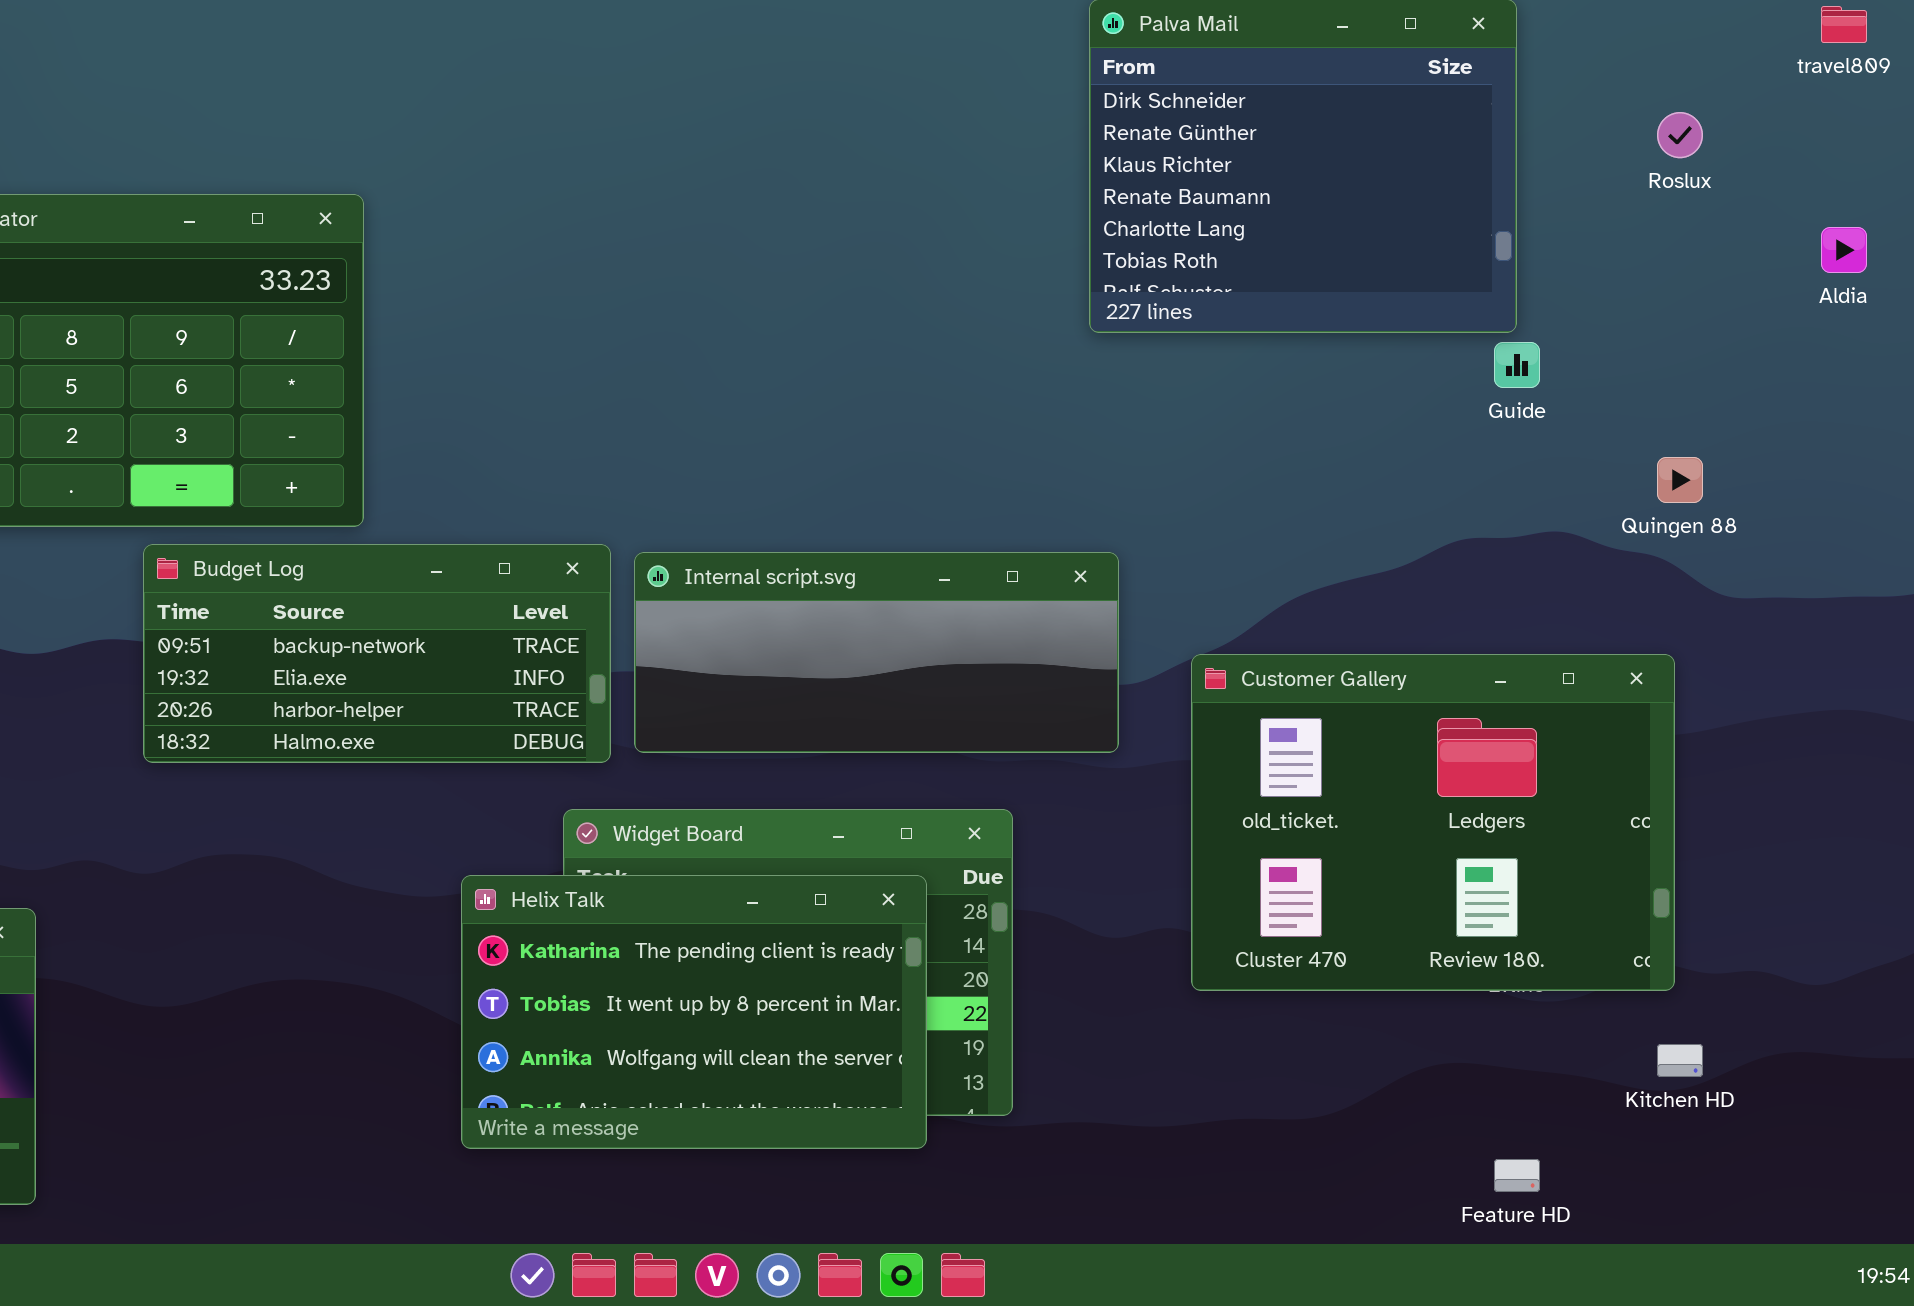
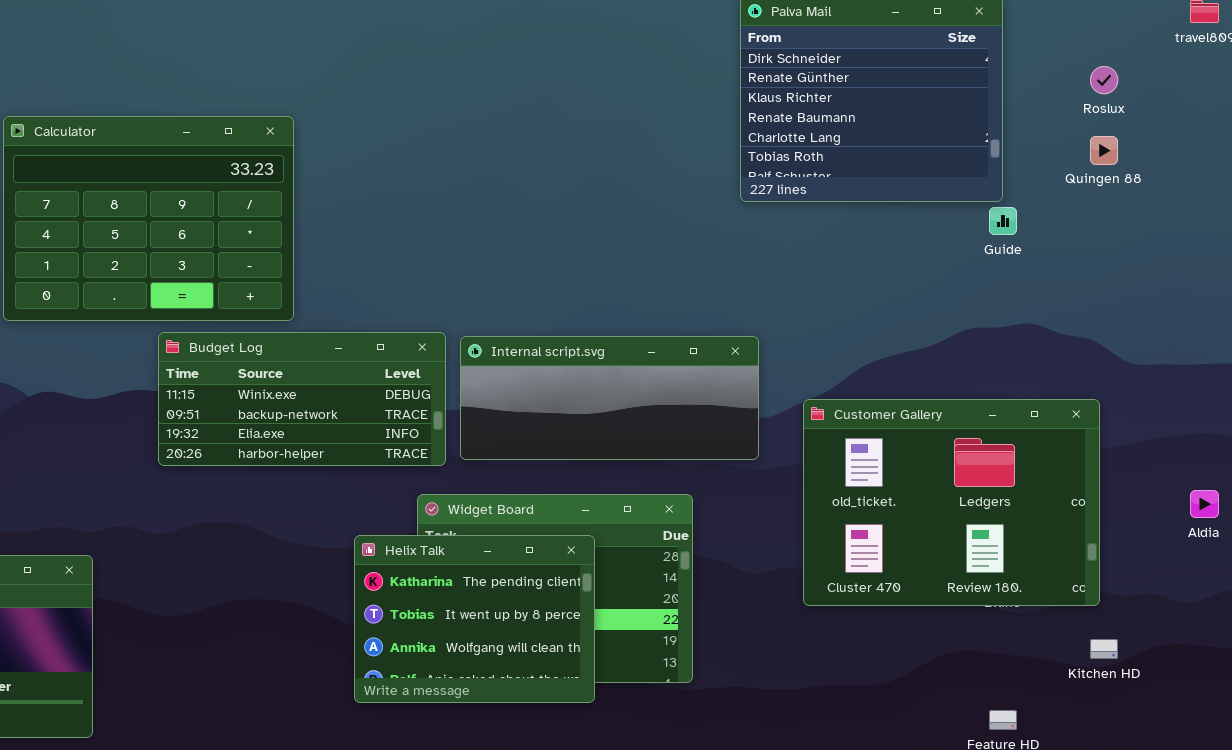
Aldia: [1821,227,1867,273] -> [1190,490,1219,518], moved
Quingen 88: [1657,457,1703,503] -> [1090,136,1118,165], moved
Budget Log: [143,544,611,763] -> [158,332,446,466], scrolled up 1 row
Helix Talk: [461,875,927,1149] -> [354,535,595,703], resized

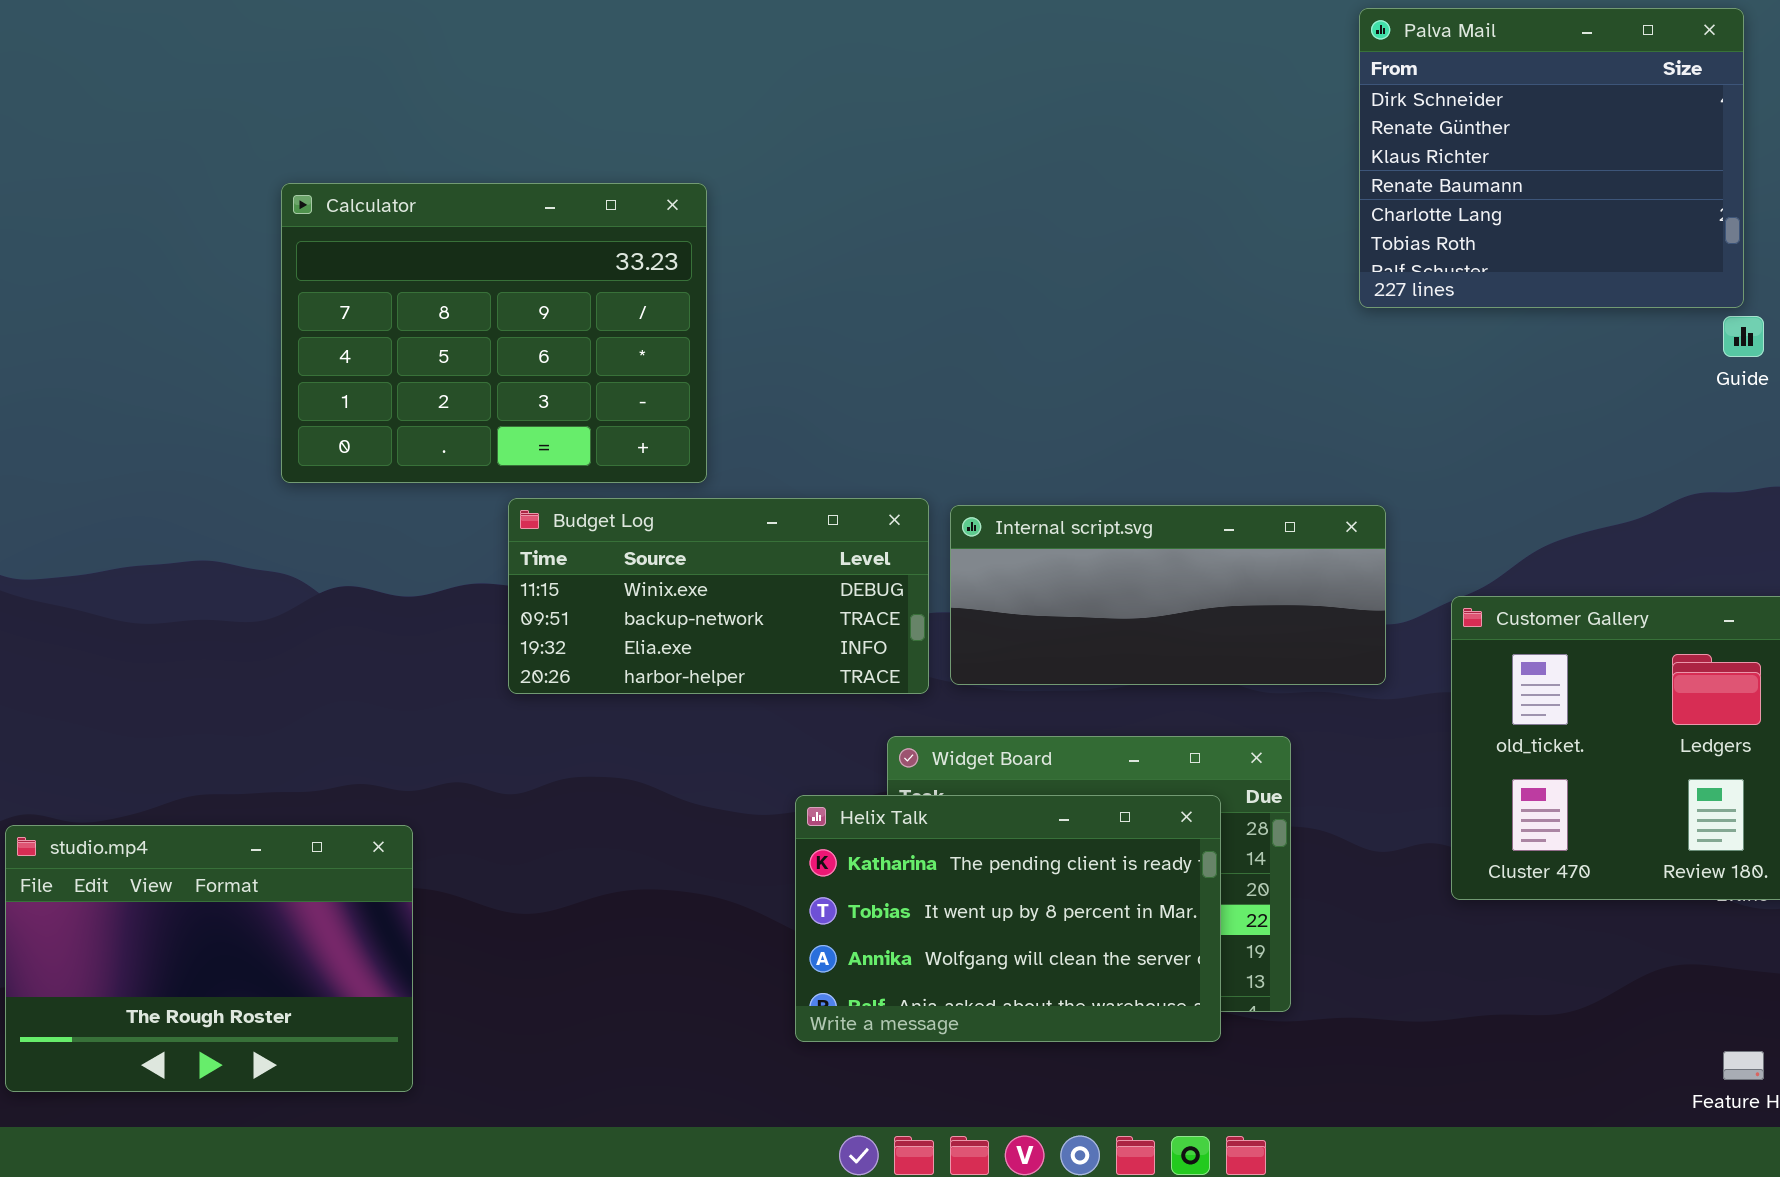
Helix Talk: [354,535,595,703] -> [795,795,1221,1042], resized

